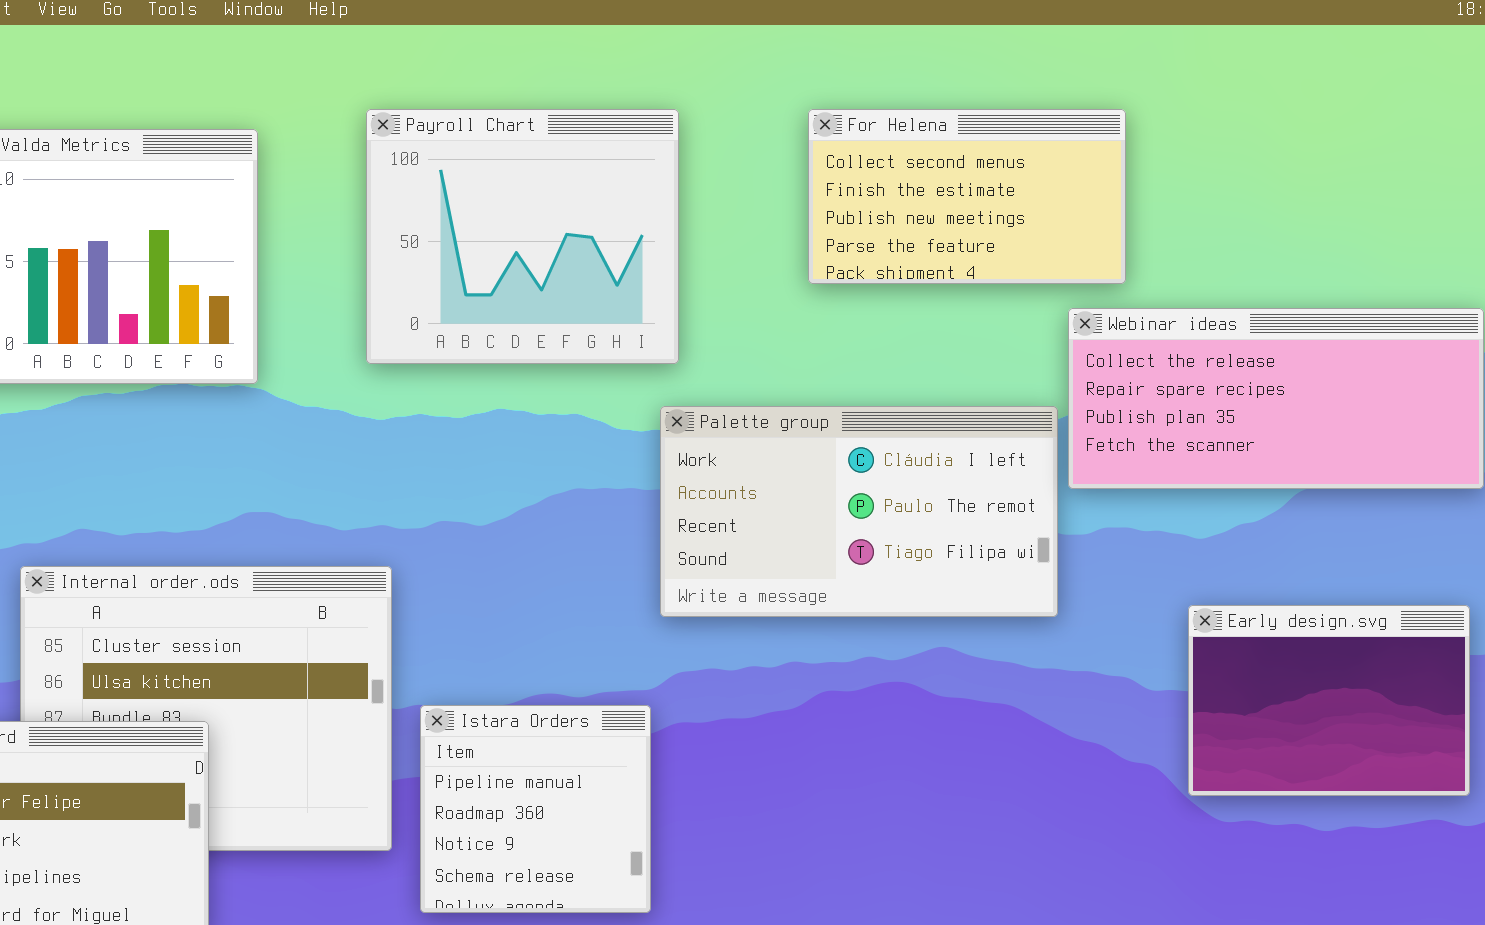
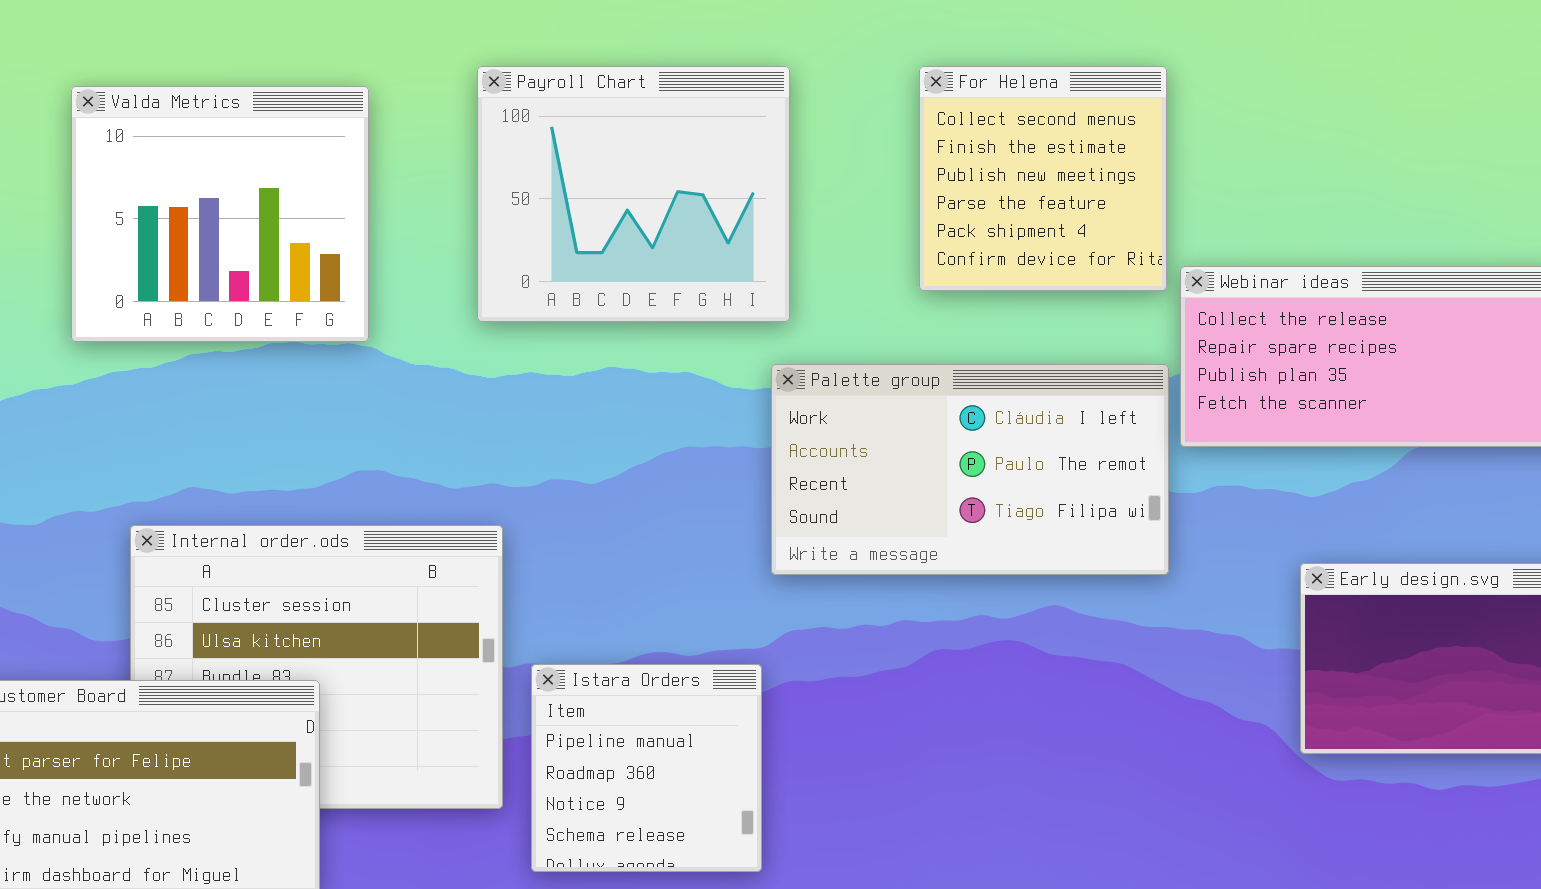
For Helena: [808,109,1126,284] -> [919,66,1167,291], resized

